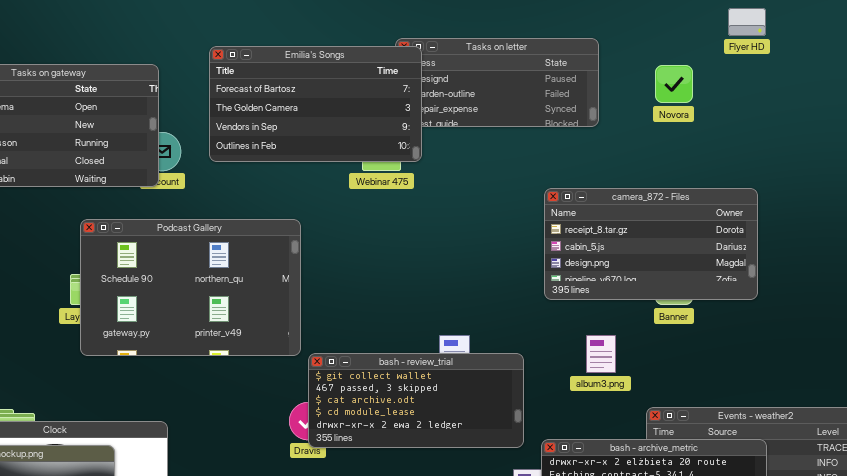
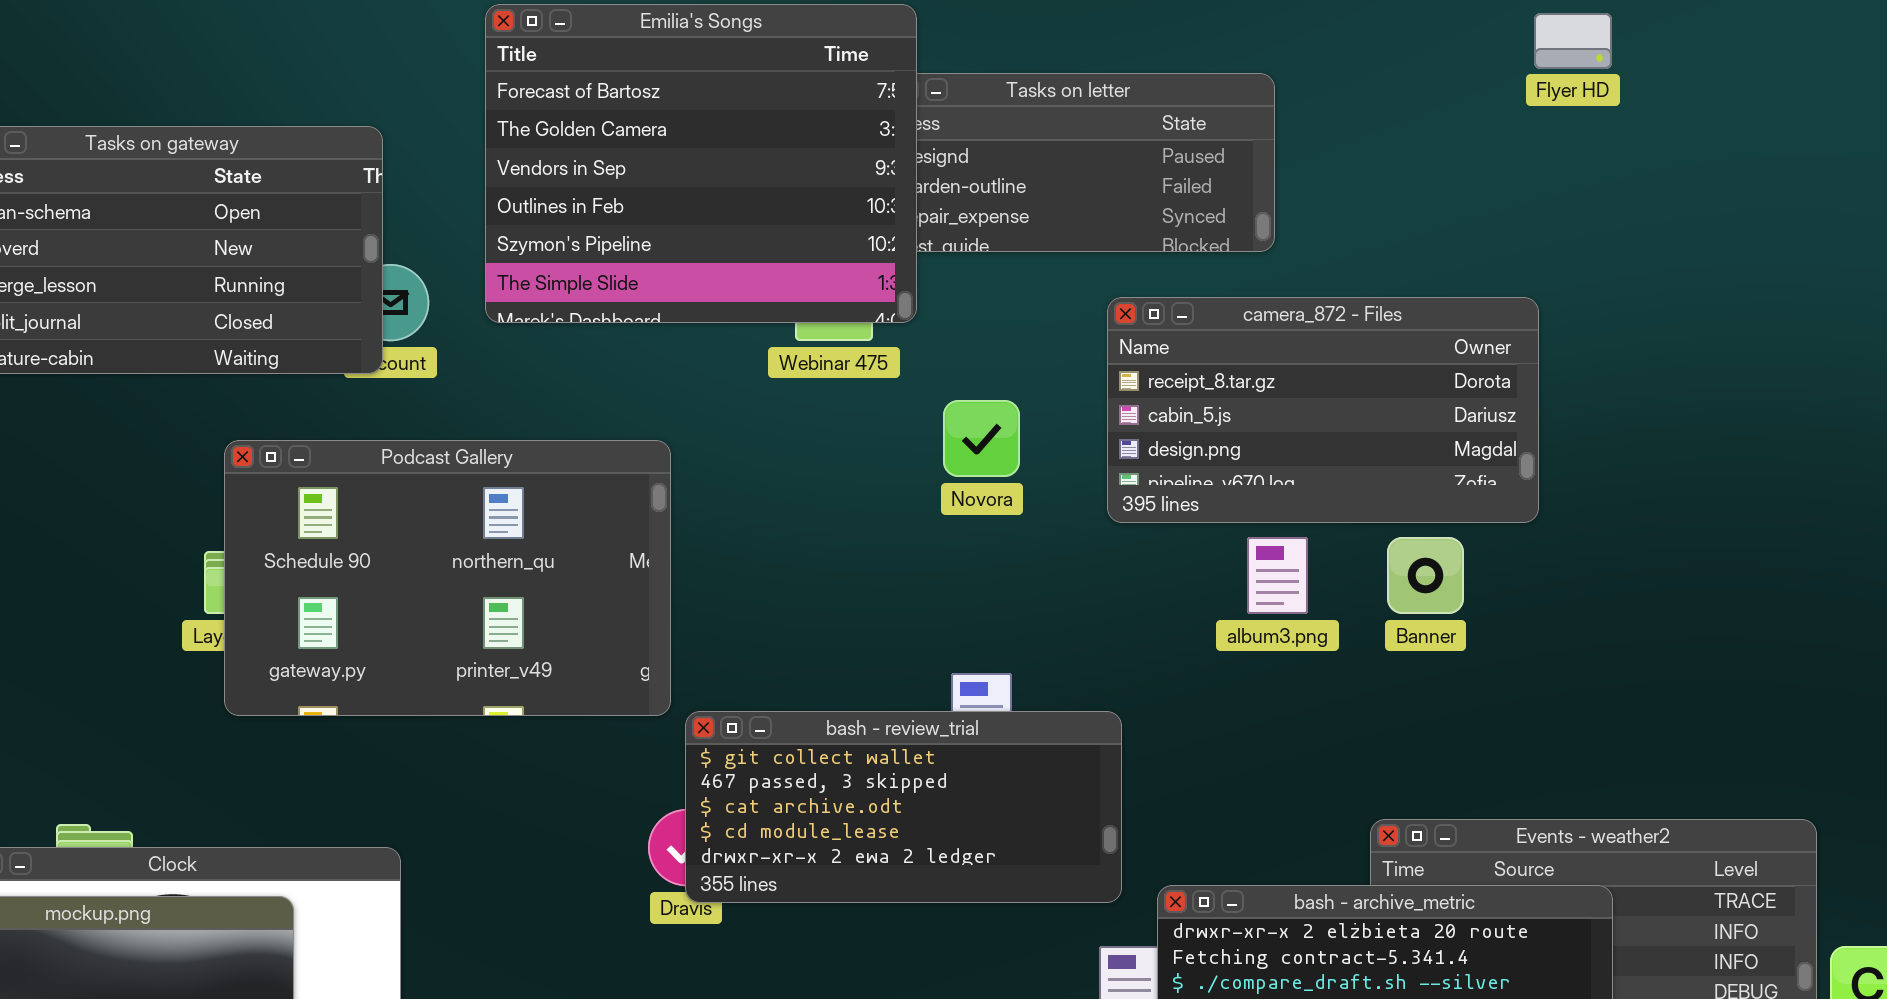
Emilia's Songs: [209,46,422,162] -> [485,4,917,323], resized
Novora: [655,65,693,103] -> [943,400,1020,477], moved
camera_872 - Files: [544,188,758,300] -> [1107,297,1539,523], moved
album3.png: [586,335,616,373] -> [1247,537,1308,614], moved

